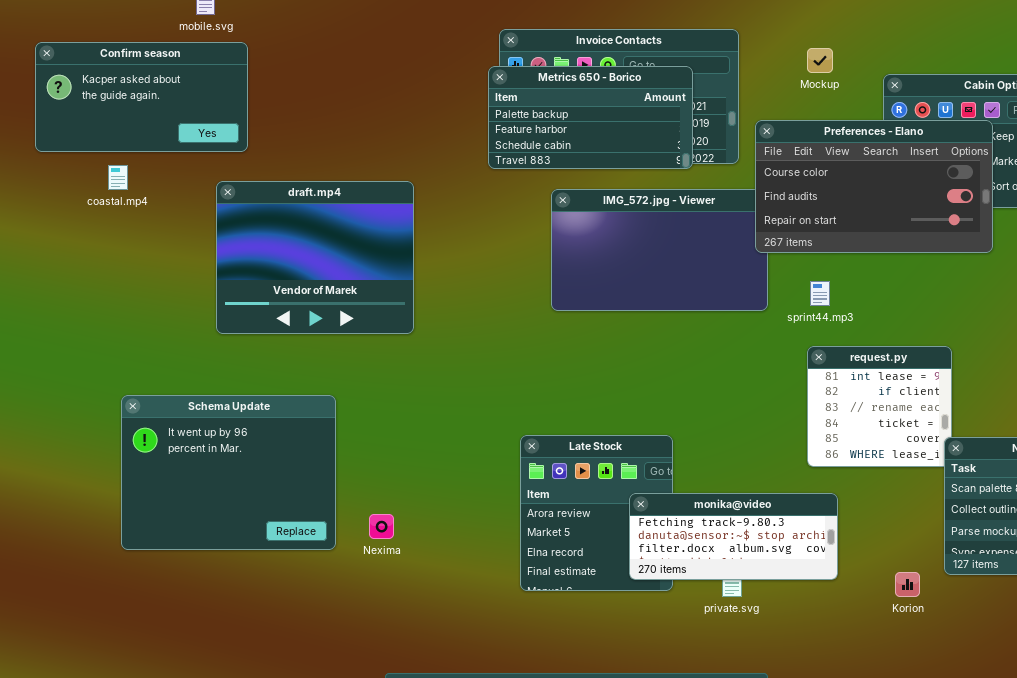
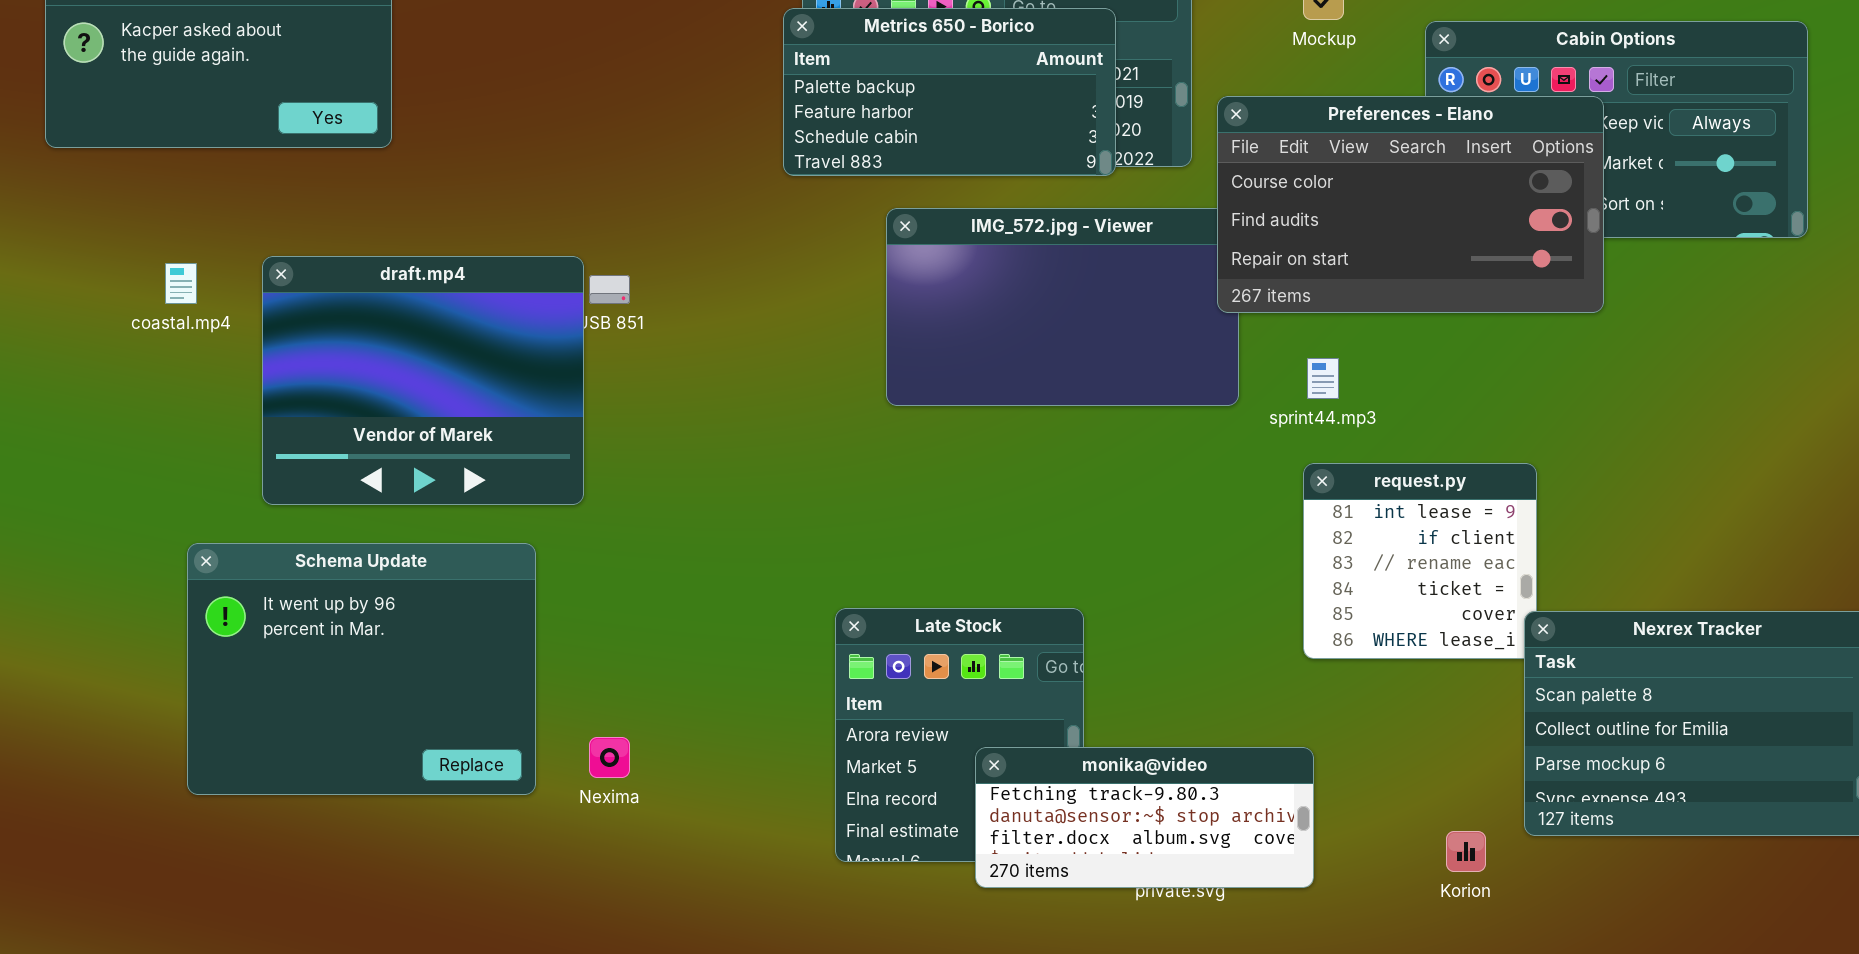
coastal.mp4: [108,165,128,190] -> [165,263,197,304], moved
draft.mp4: [216,181,414,334] -> [262,256,584,505], moved
monika@video: [629,493,838,580] -> [975,747,1314,888], moved

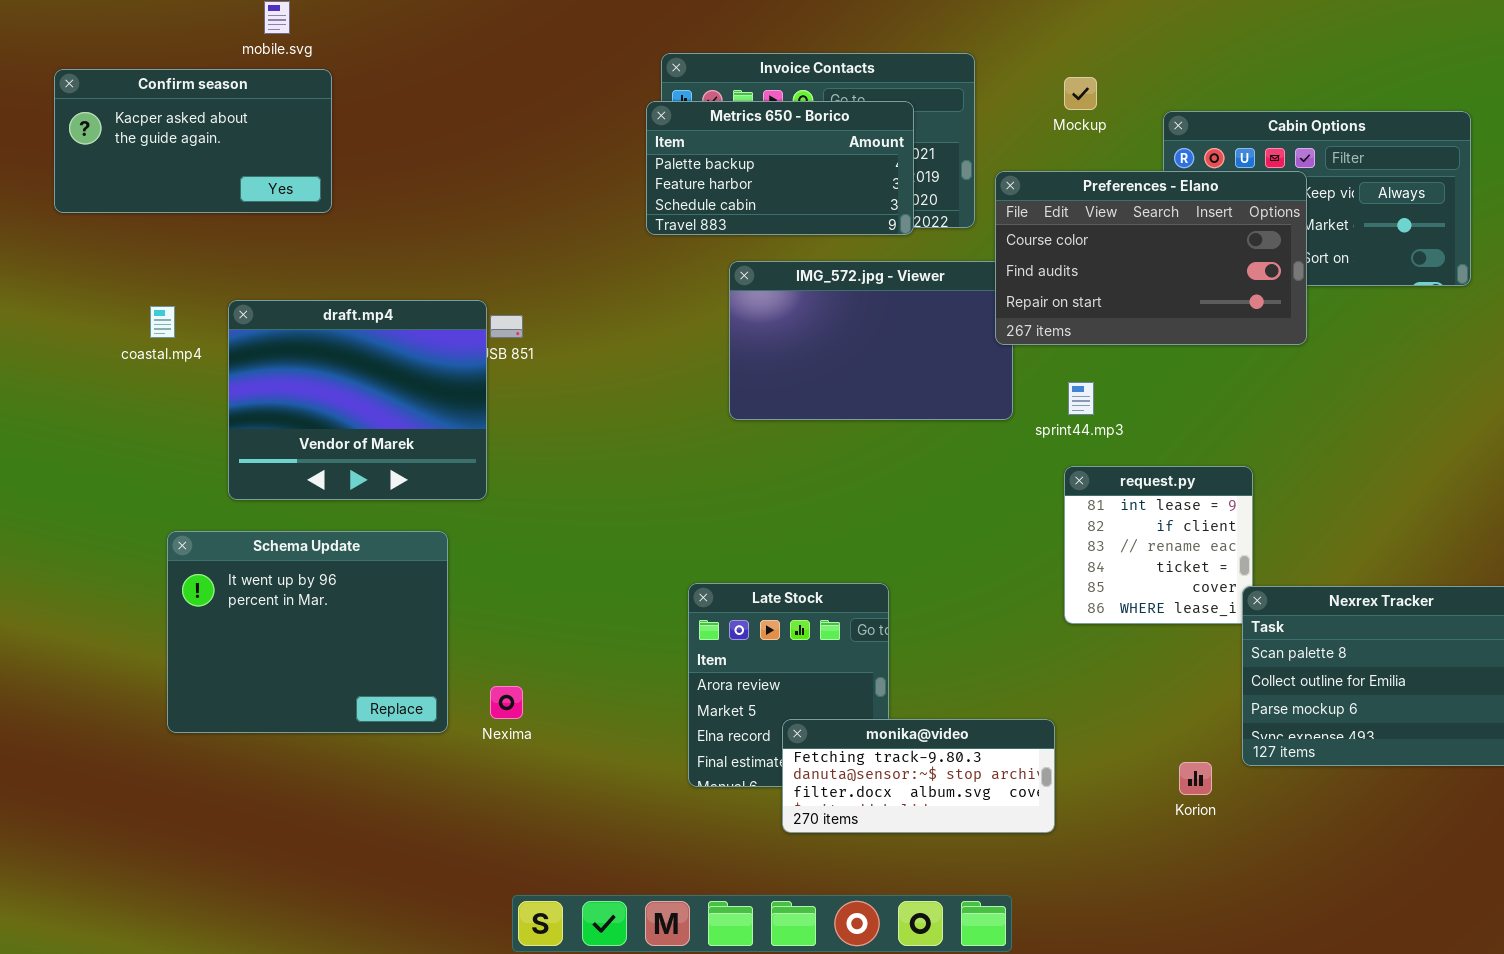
monika@video: [975,747,1314,888] -> [782,719,1055,833], moved

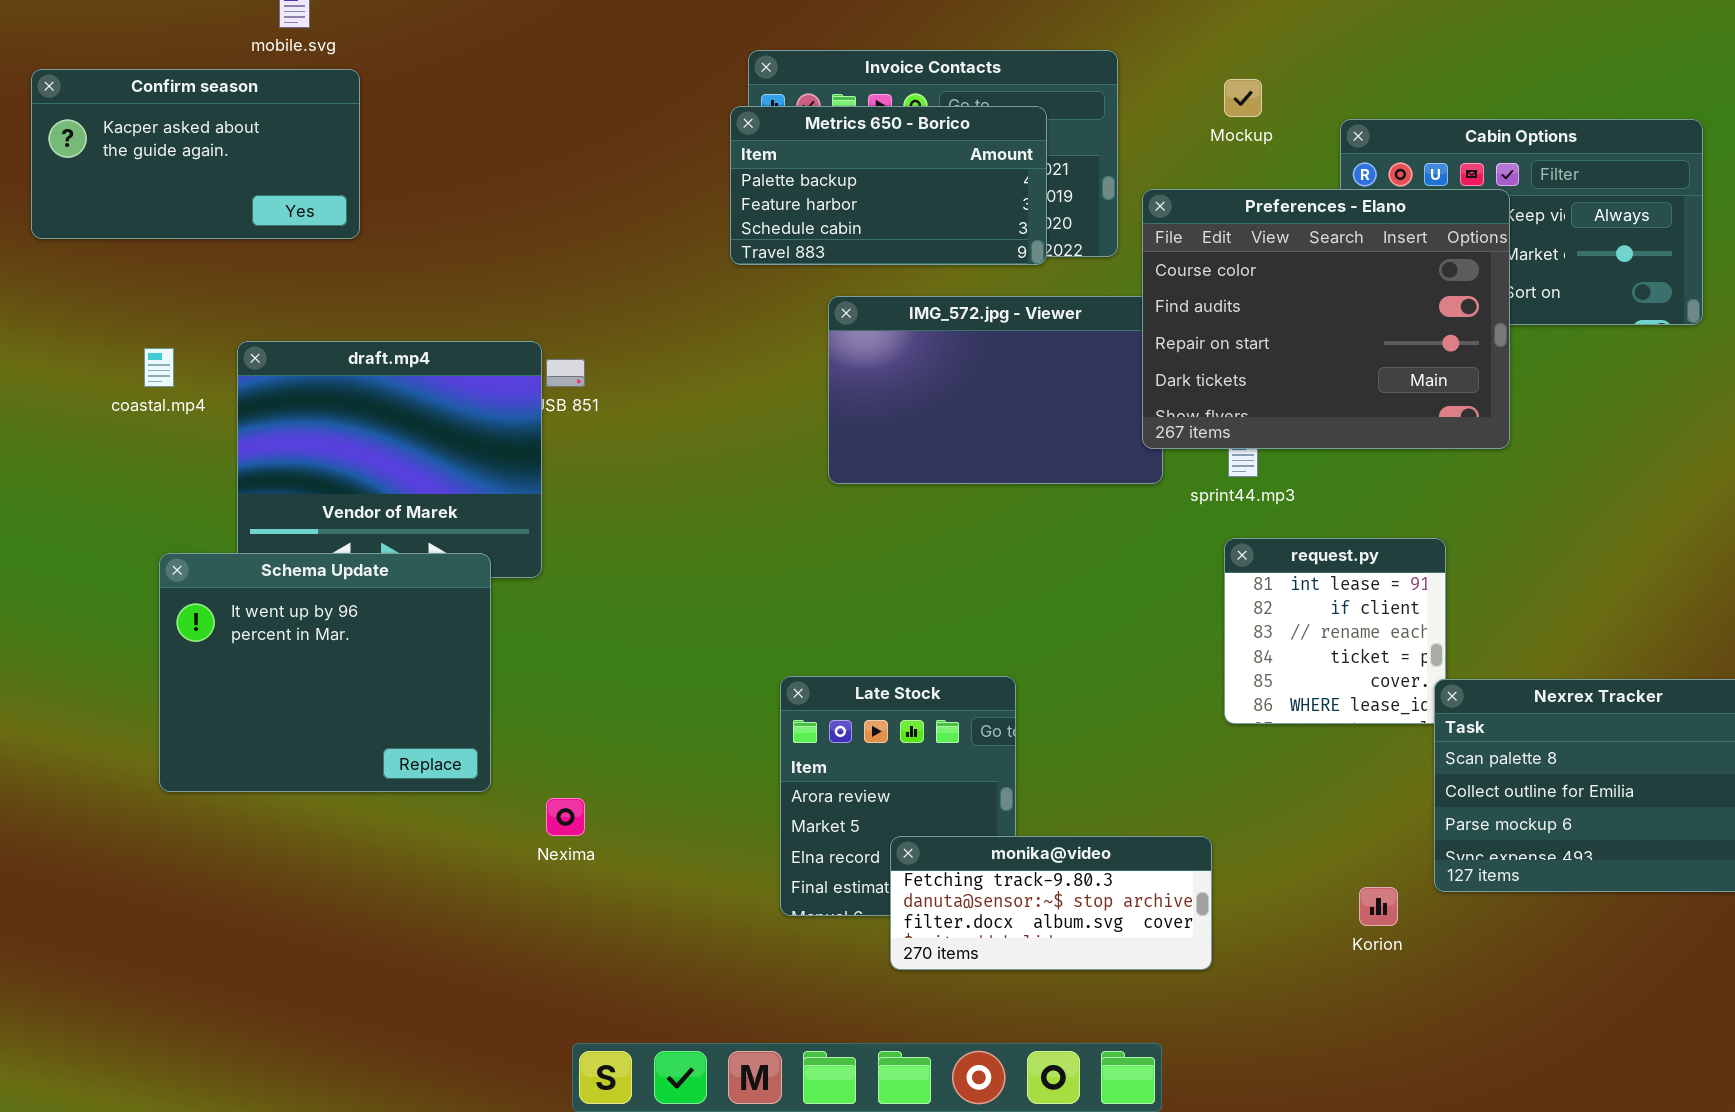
Preferences - Elano: [995,171,1307,345] -> [1142,189,1510,449], resized
Schema Update: [167,531,448,733] -> [159,553,491,792], moved

